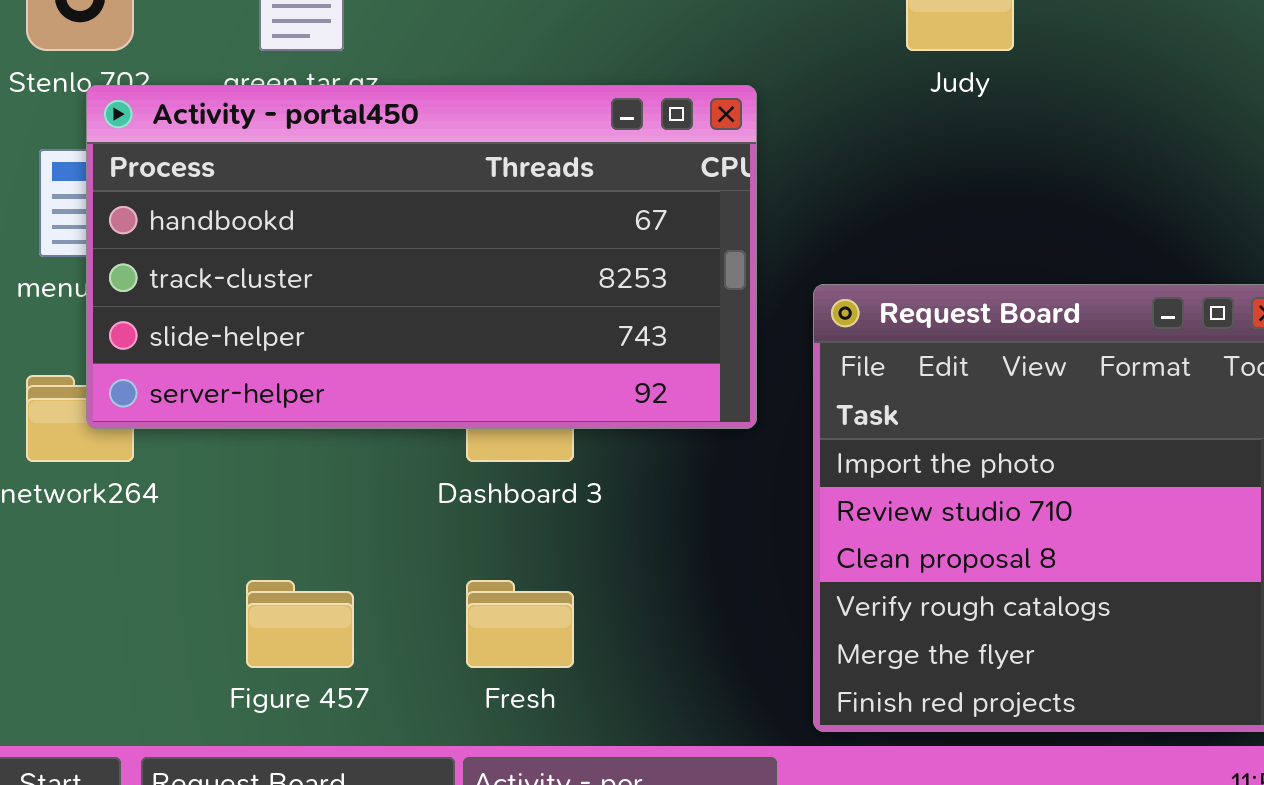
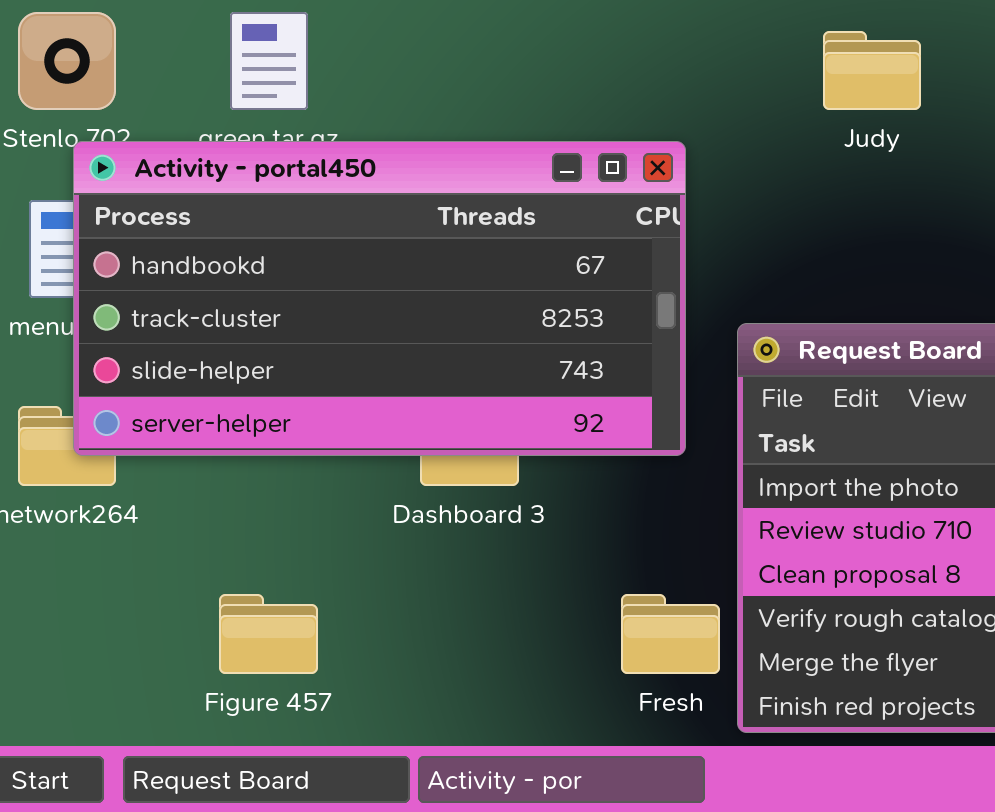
Fresh: [466,580,574,668] -> [621,594,720,674], moved

